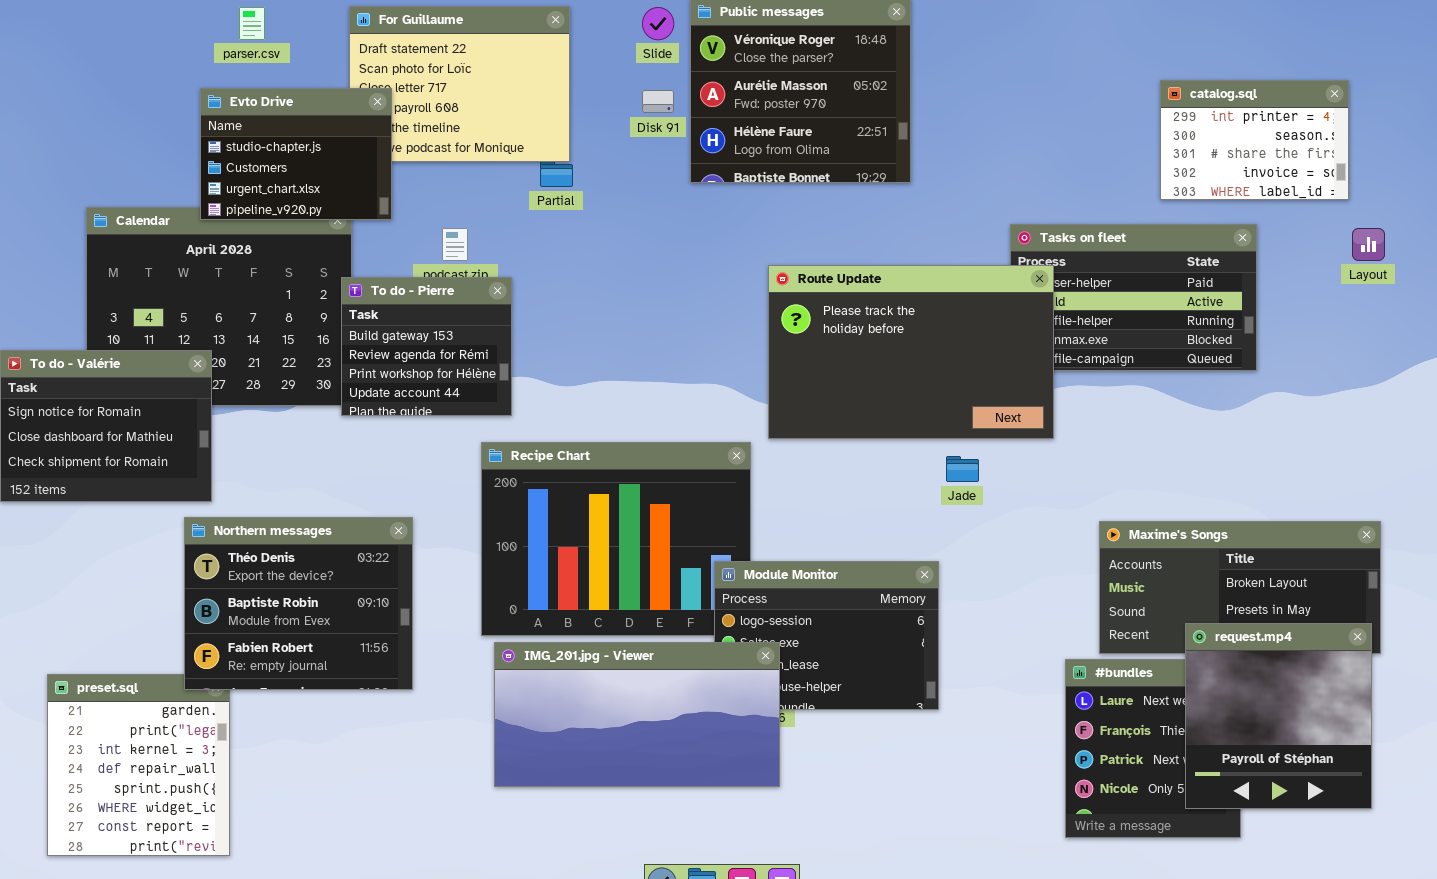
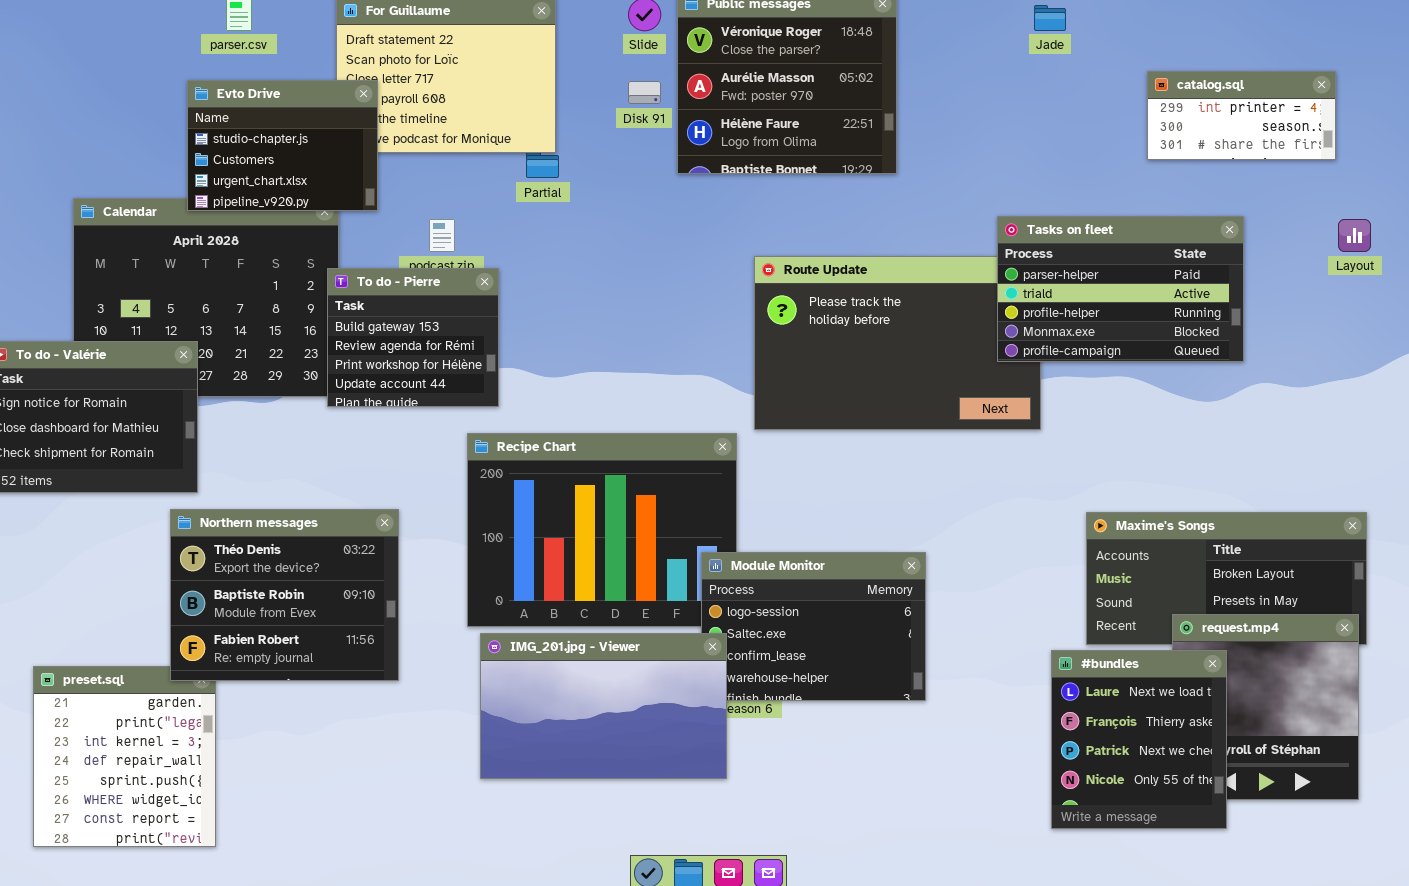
catalog.sql: [1160,80,1349,200] -> [1147,71,1336,160], resized
Tasks on fleet: [1010,224,1257,371] -> [997,216,1244,362], raised
Jade: [946,456,979,482] -> [1034,5,1066,31], moved
IMG_201.jpg - Viewer: [494,642,780,787] -> [480,633,727,779], resized
#bundles: [1065,659,1241,838] -> [1051,650,1227,829], raised

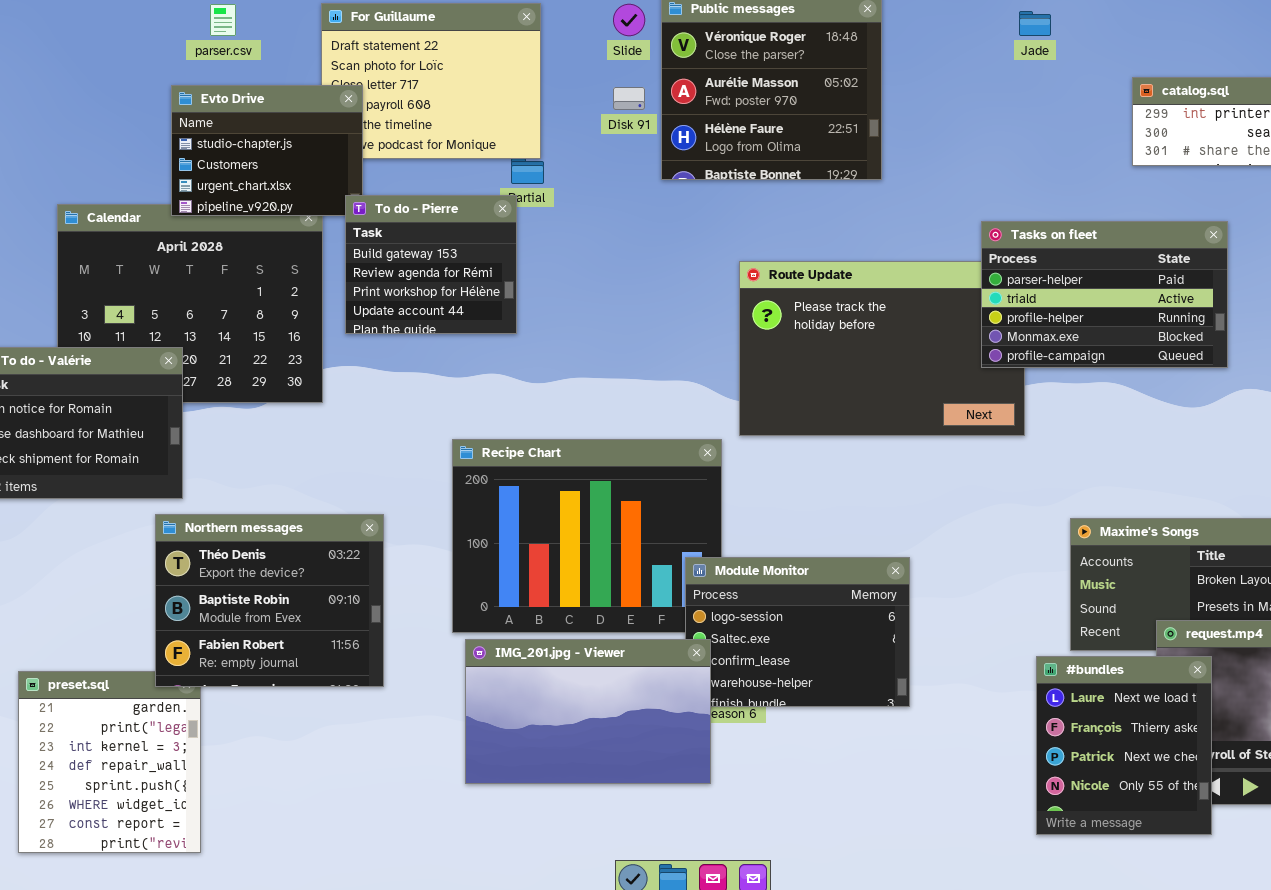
To do - Pierre: [327,268,499,407] -> [345,195,517,334], moved

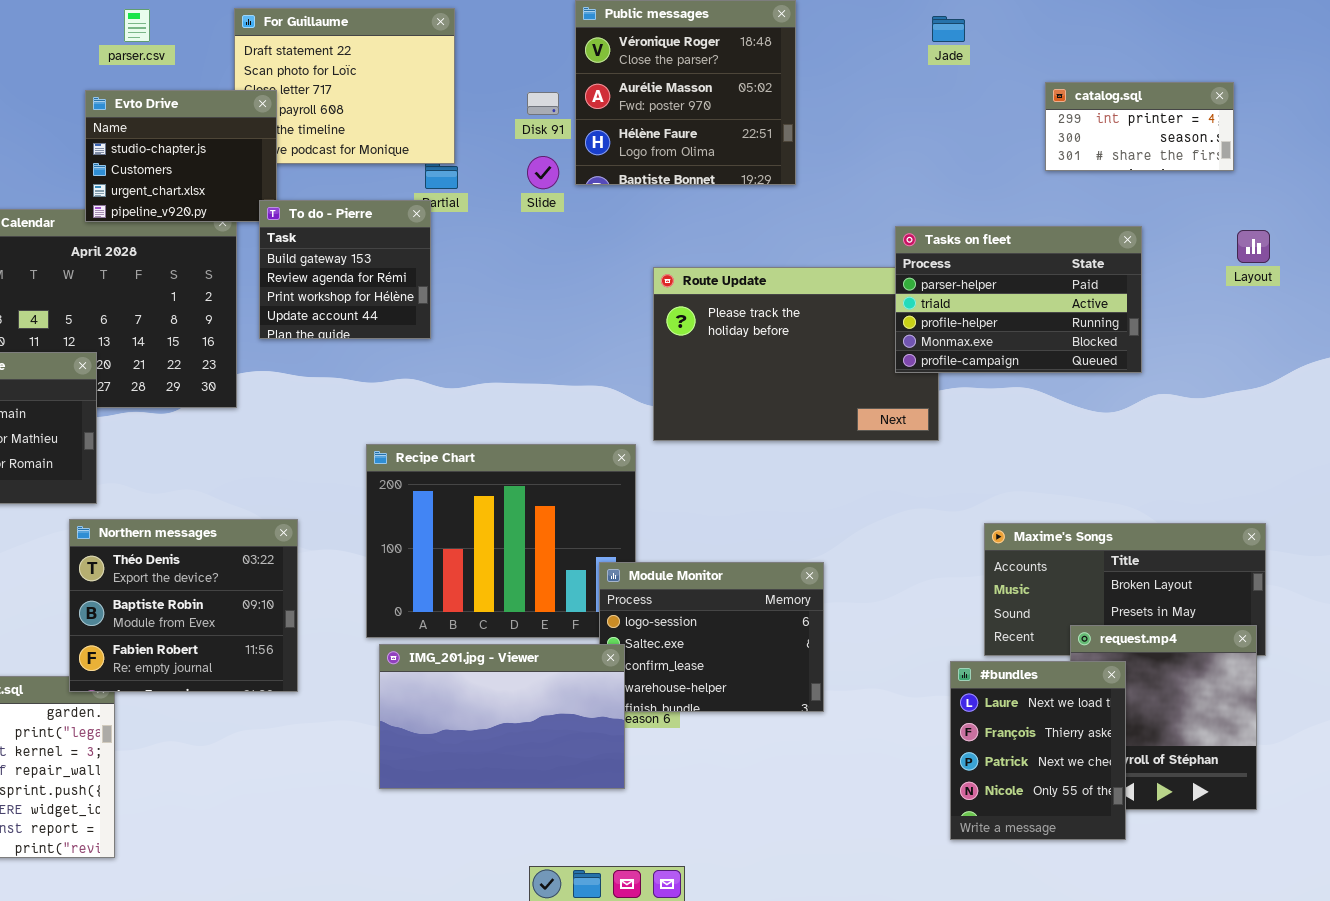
Slide: [613,4,645,36] -> [527,156,559,189], moved

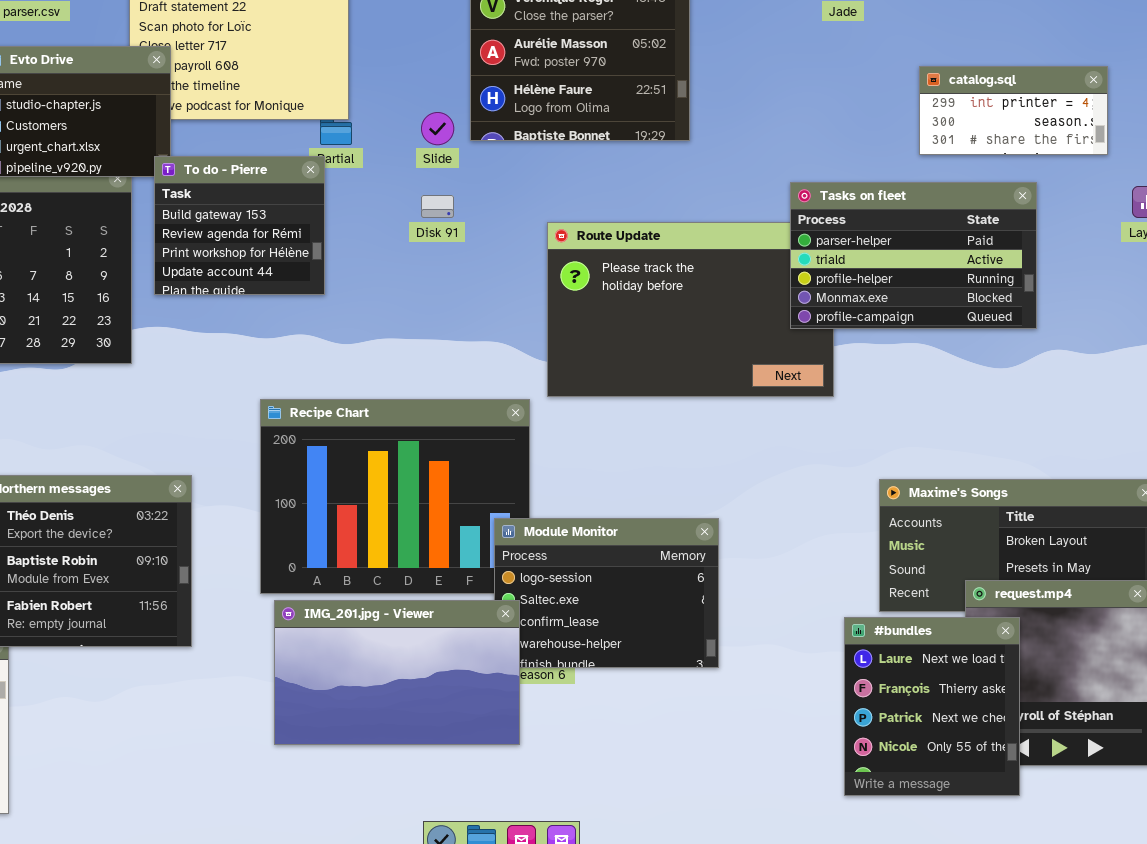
catalog.sql: [1045,82,1234,171] -> [919,66,1108,155], moved
Disk 91: [527,92,559,115] -> [421,195,454,218], moved

